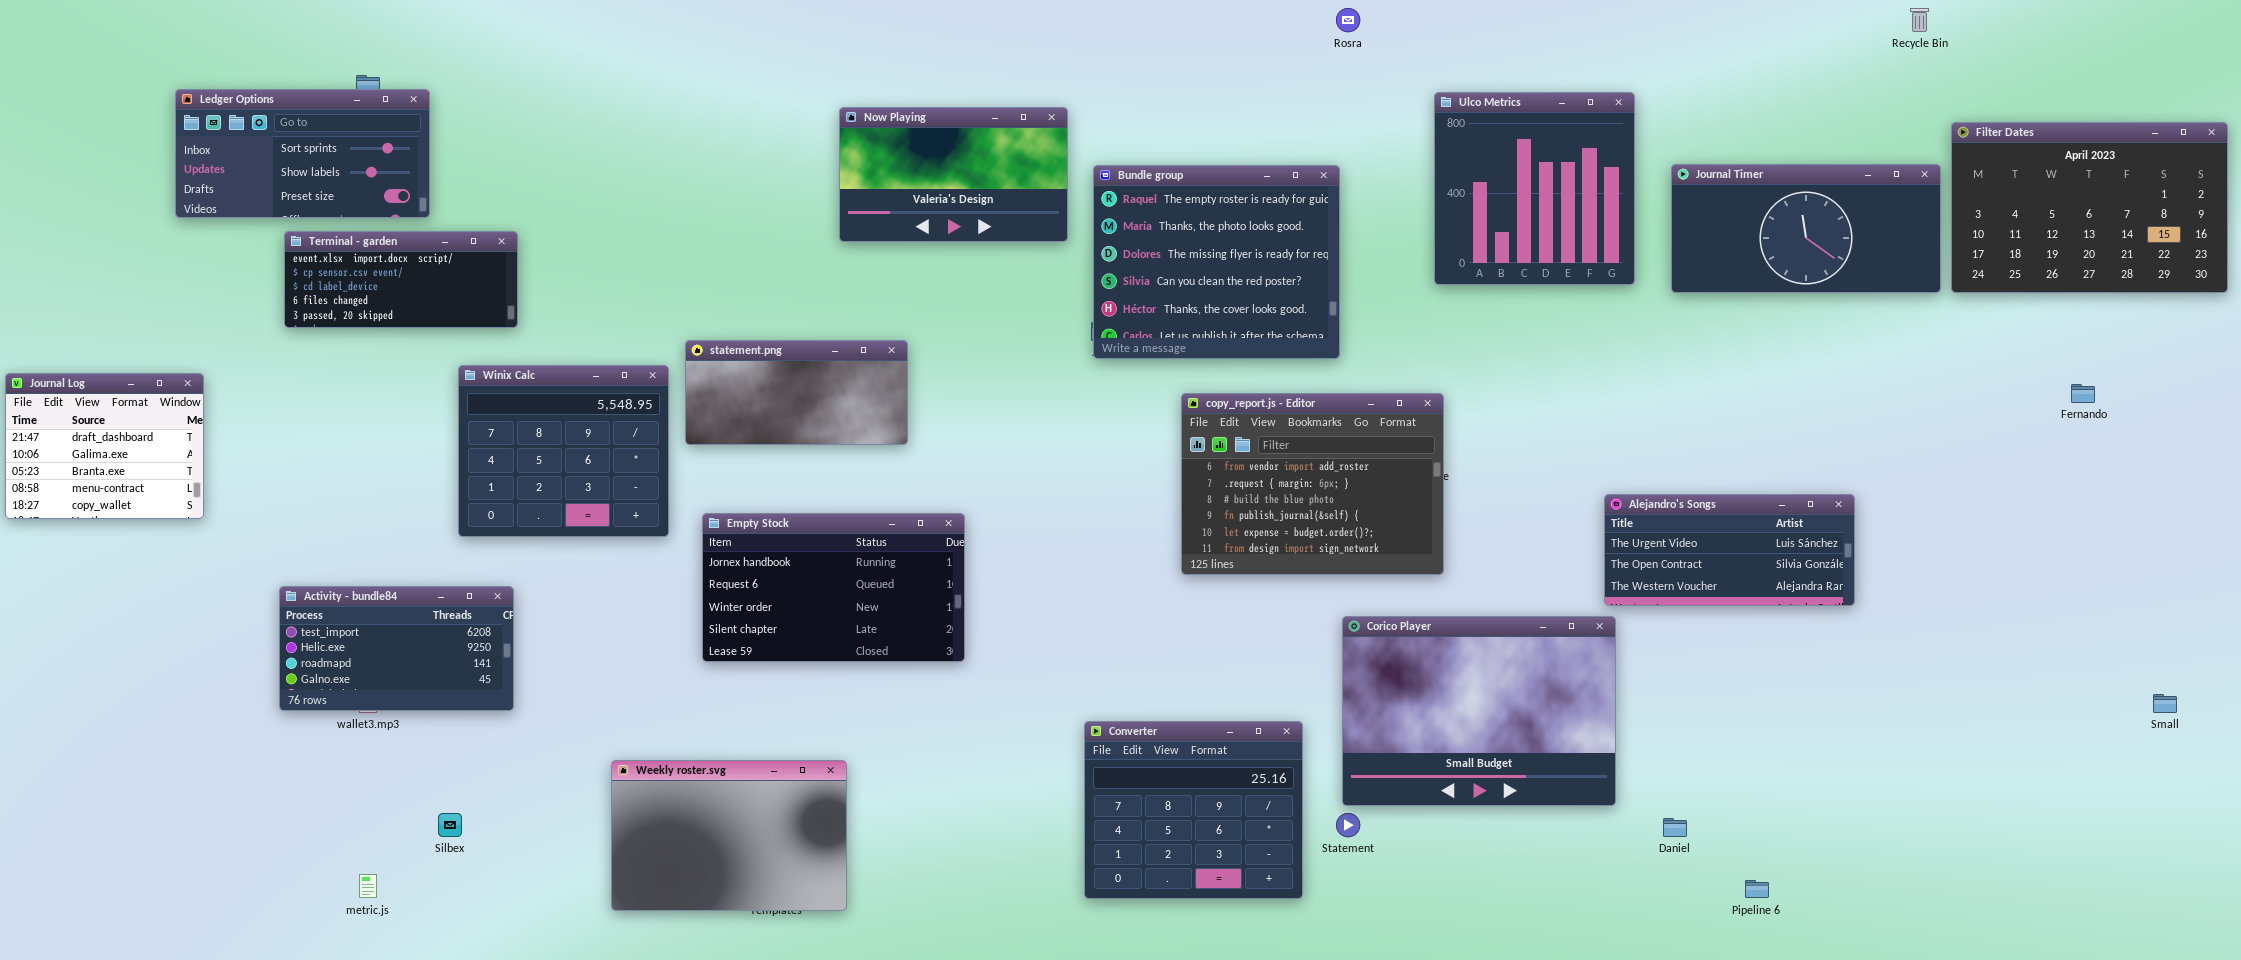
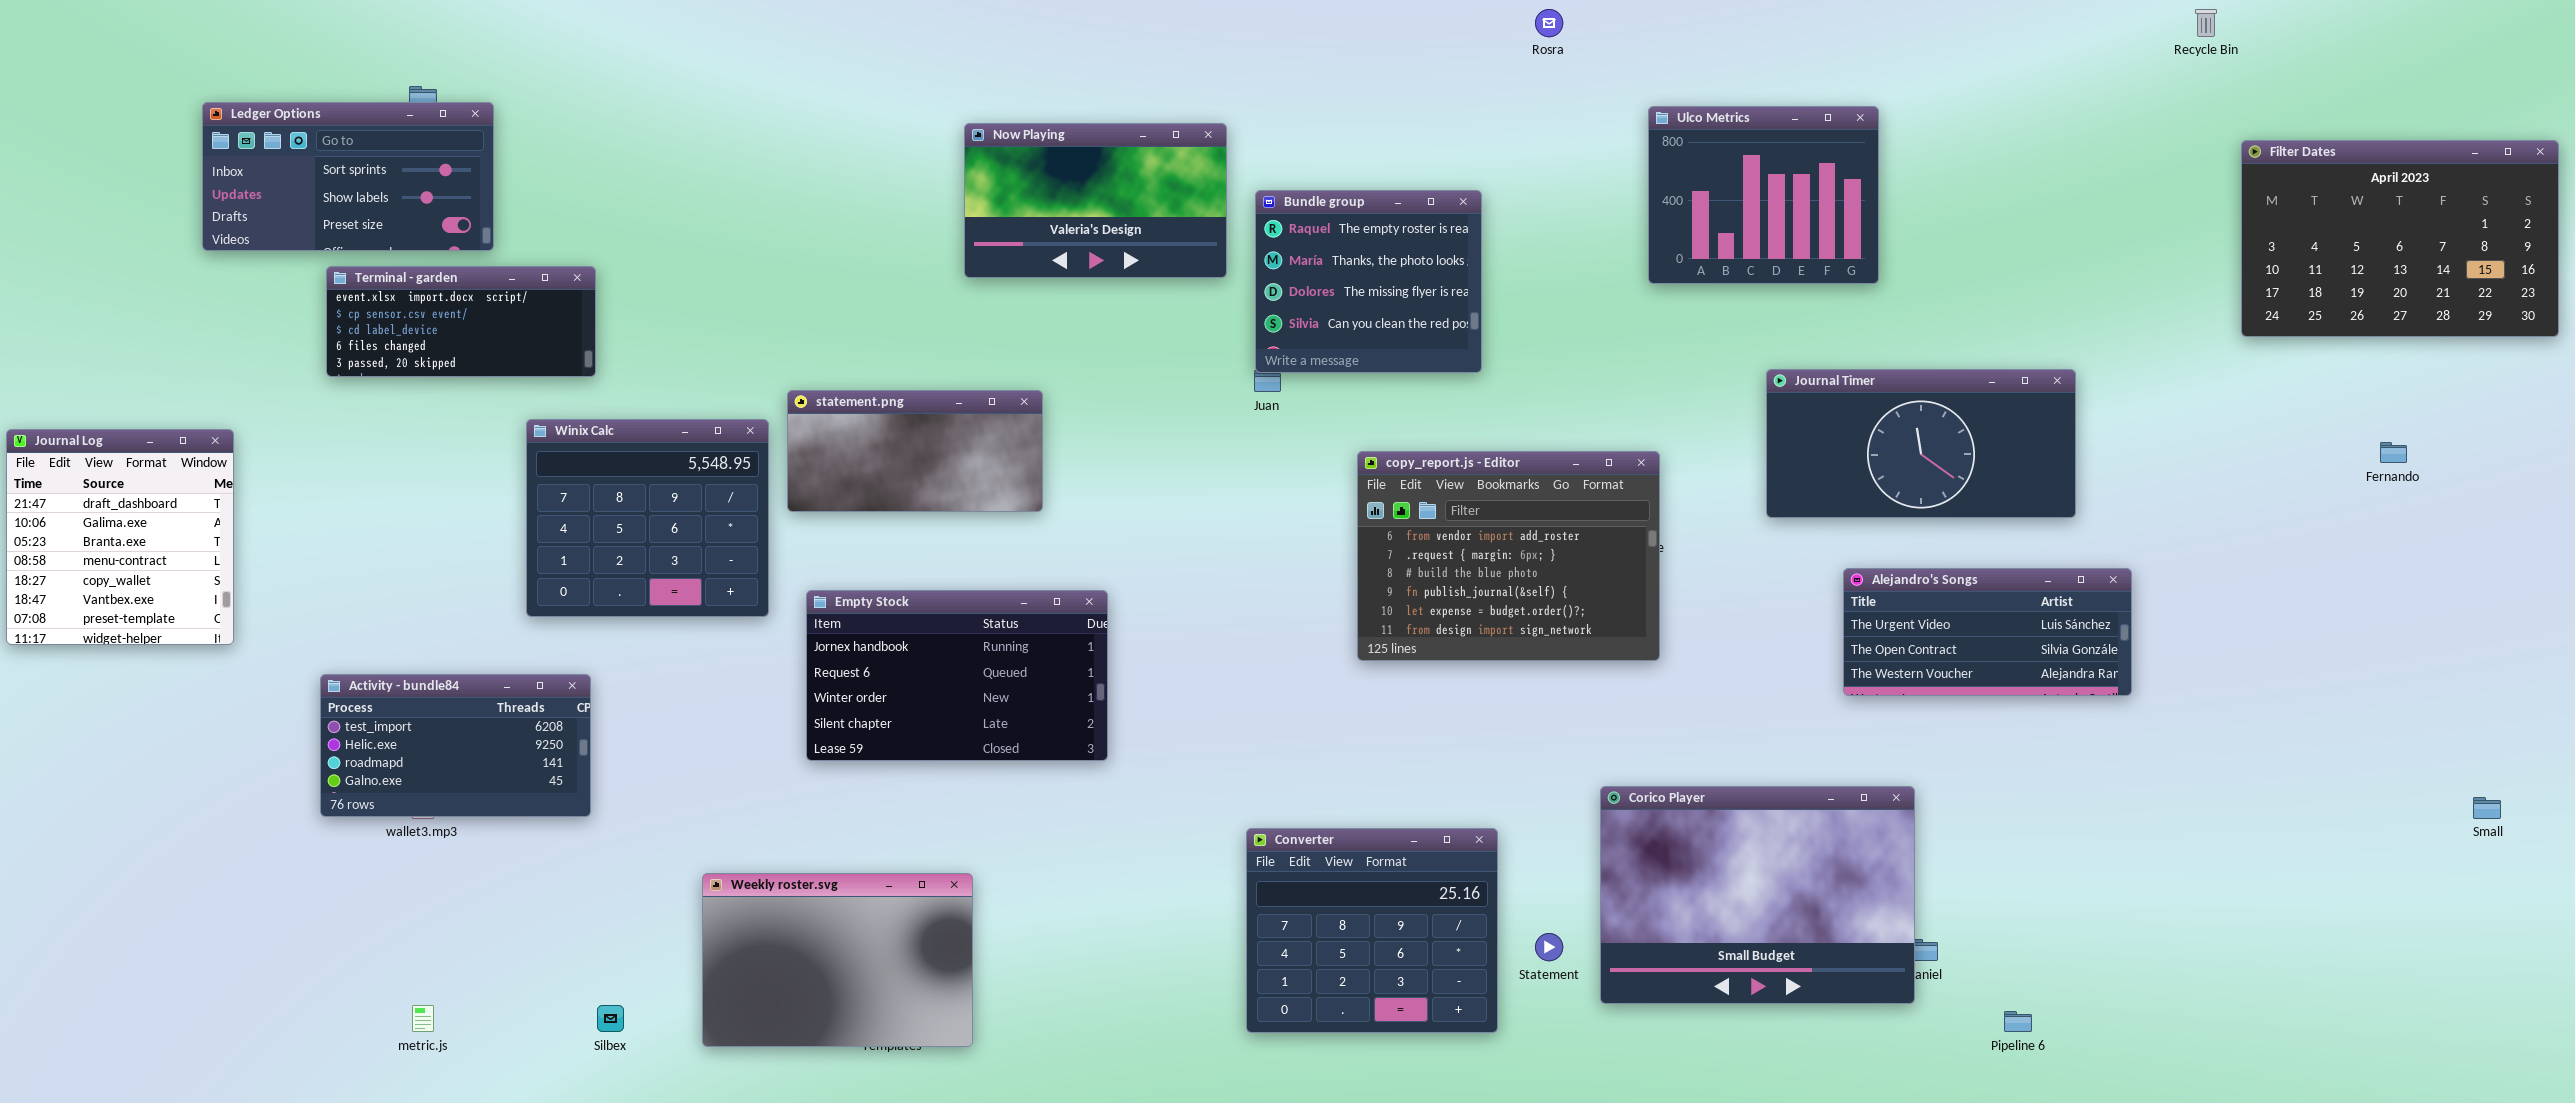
Ulco Metrics: [1434,92,1635,285] -> [1648,106,1879,284], resized
Journal Timer: [1671,164,1941,293] -> [1766,369,2076,518], moved
Bundle group: [1093,165,1340,359] -> [1255,190,1482,373], resized
Journal Log: [5,373,204,519] -> [6,429,234,645], resized
Corico Player: [1342,616,1616,806] -> [1600,786,1915,1004], moved
Silbex: [438,813,462,837] -> [597,1005,624,1032], moved

